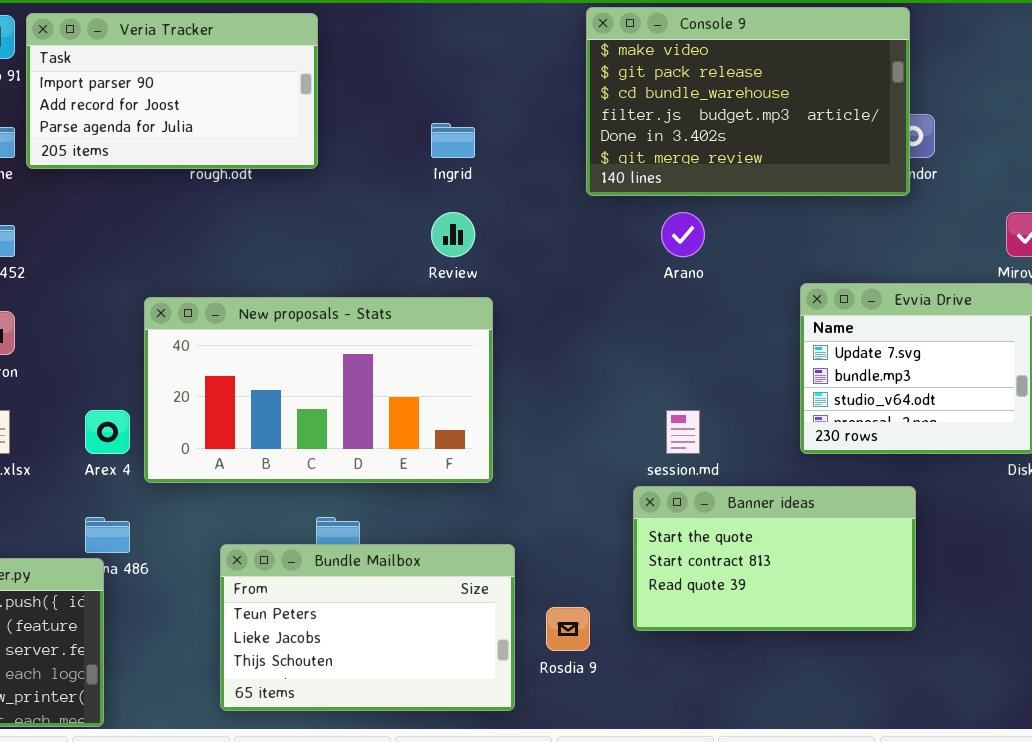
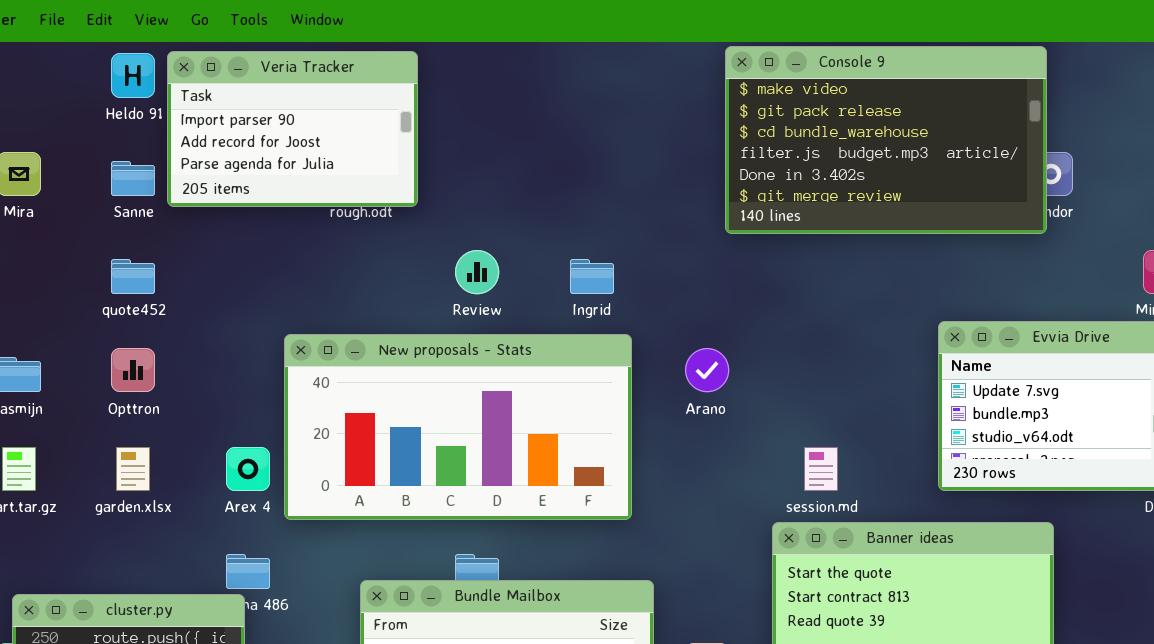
Veria Tracker: [26,13,318,169] -> [167,51,418,207], resized
Ingrid: [431,123,475,158] -> [570,259,614,294], moved
Review: [431,212,475,257] -> [455,250,499,294], moved
Arano: [661,212,705,257] -> [685,348,729,392], moved

